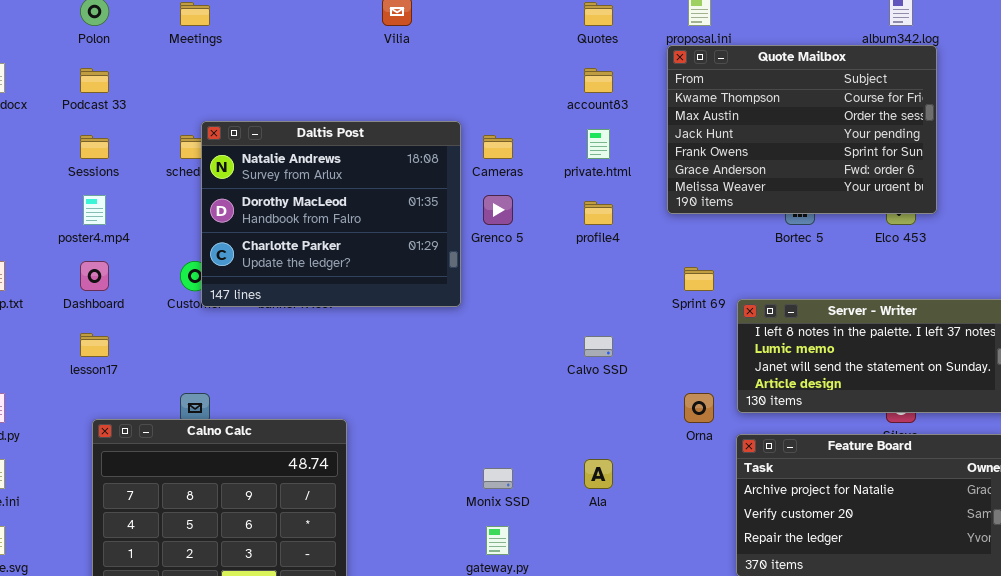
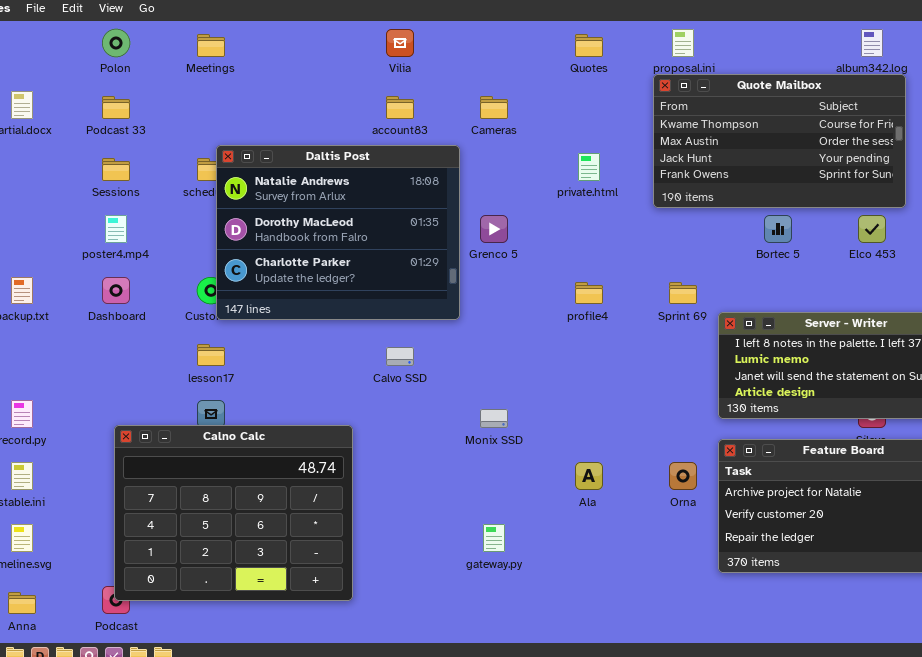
Quote Mailbox: [667,45,937,214] -> [653,74,906,208], resized
account83: [584,68,613,93] -> [386,96,414,119], moved
Cameras: [483,135,513,159] -> [480,96,508,119], moved
profile4: [584,201,613,225] -> [575,282,603,304], moved
lesson17: [80,333,109,357] -> [197,344,225,366], moved
Calvo SSD: [584,336,613,357] -> [386,347,414,366], moved
Orna: [684,393,714,423] -> [669,462,697,490], moved
Monix SSD: [483,468,513,489] -> [480,409,508,428], moved

